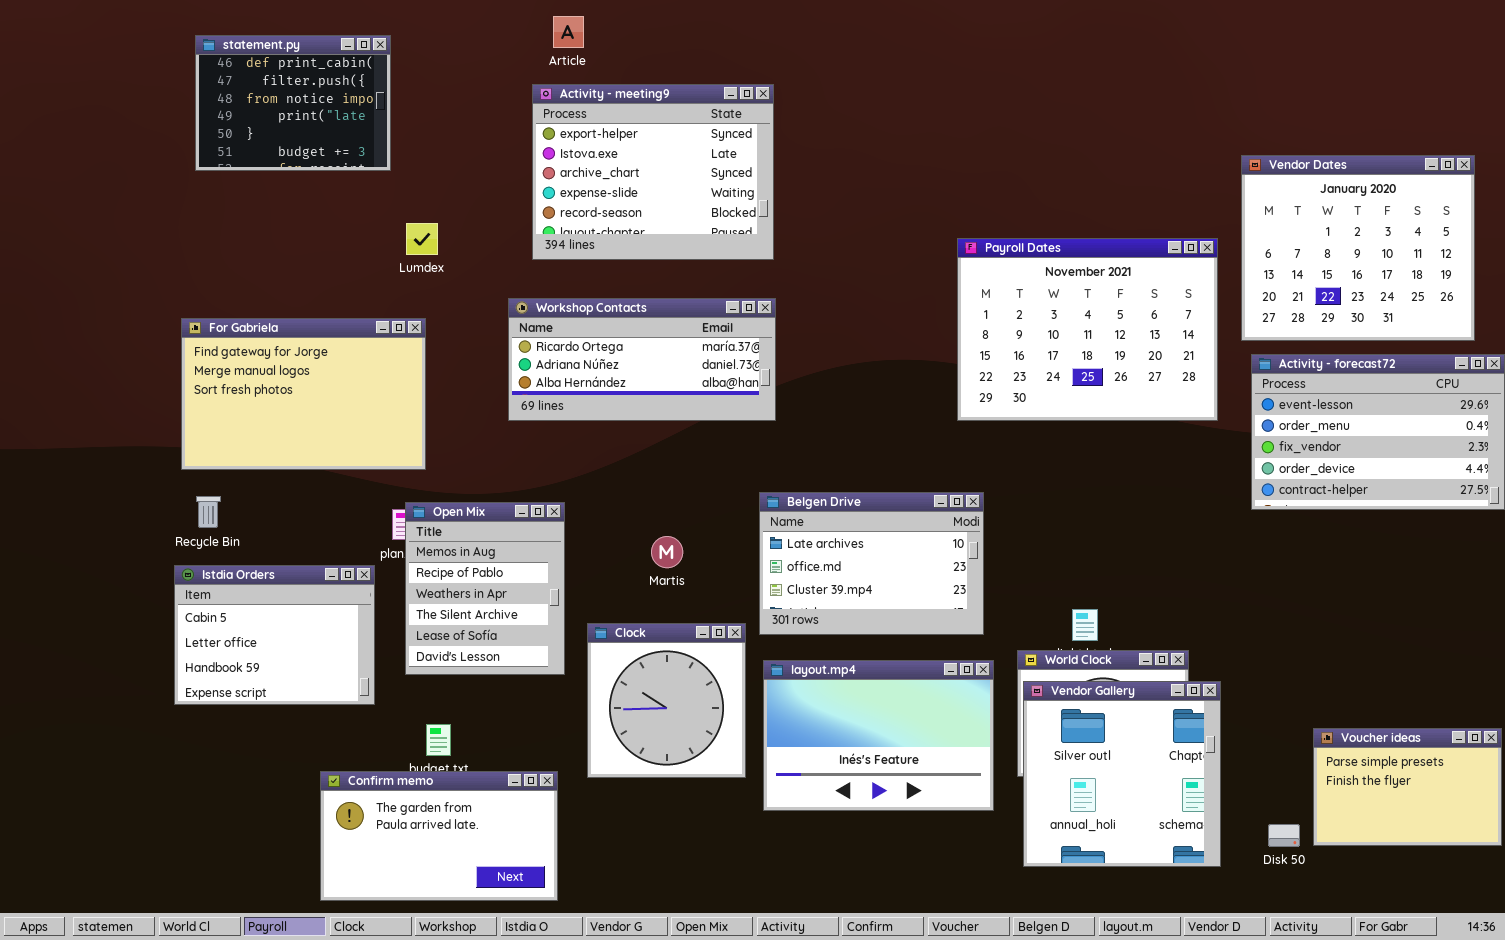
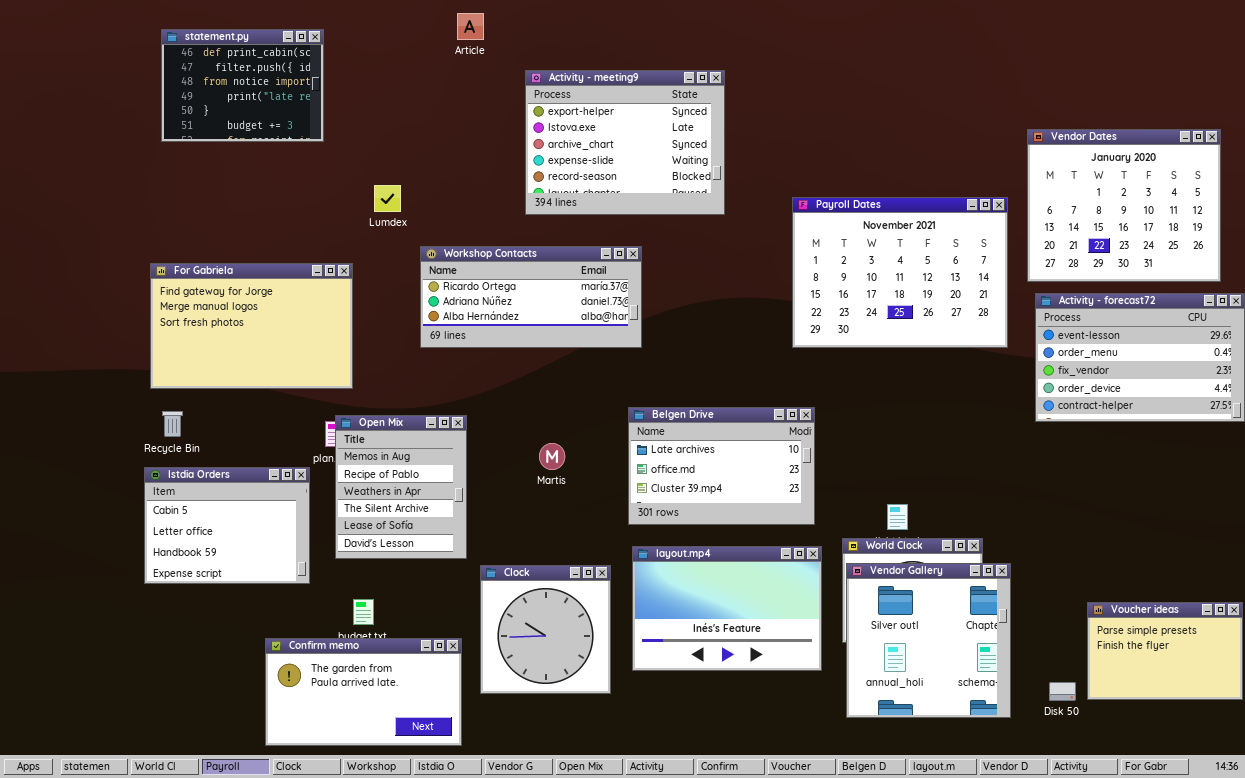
Activity - meeting9: [532,84,774,260] -> [525,70,725,215], moved
Lumdex: [406,223,438,255] -> [374,185,401,212], moved
Clock: [587,623,746,778] -> [480,565,611,694], moved

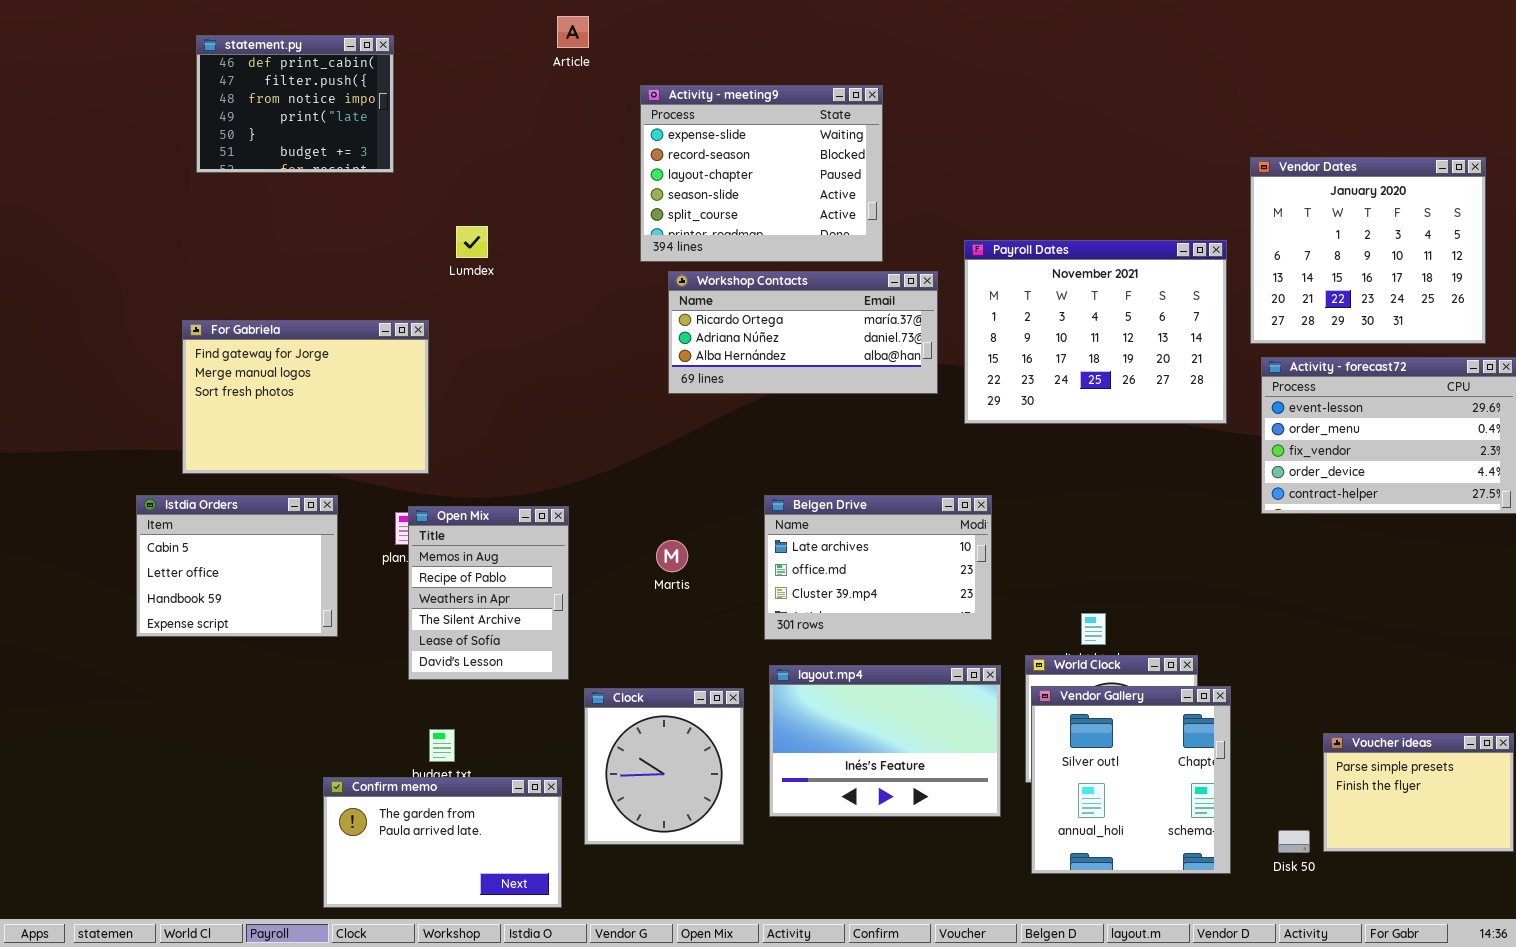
Activity - meeting9: [525,70,725,215] -> [640,85,883,262], scrolled down 3 rows
Workshop Contacts: [420,246,642,348] -> [668,271,938,394], moved
Istdia Orders: [144,467,310,584] -> [136,495,338,637], moved

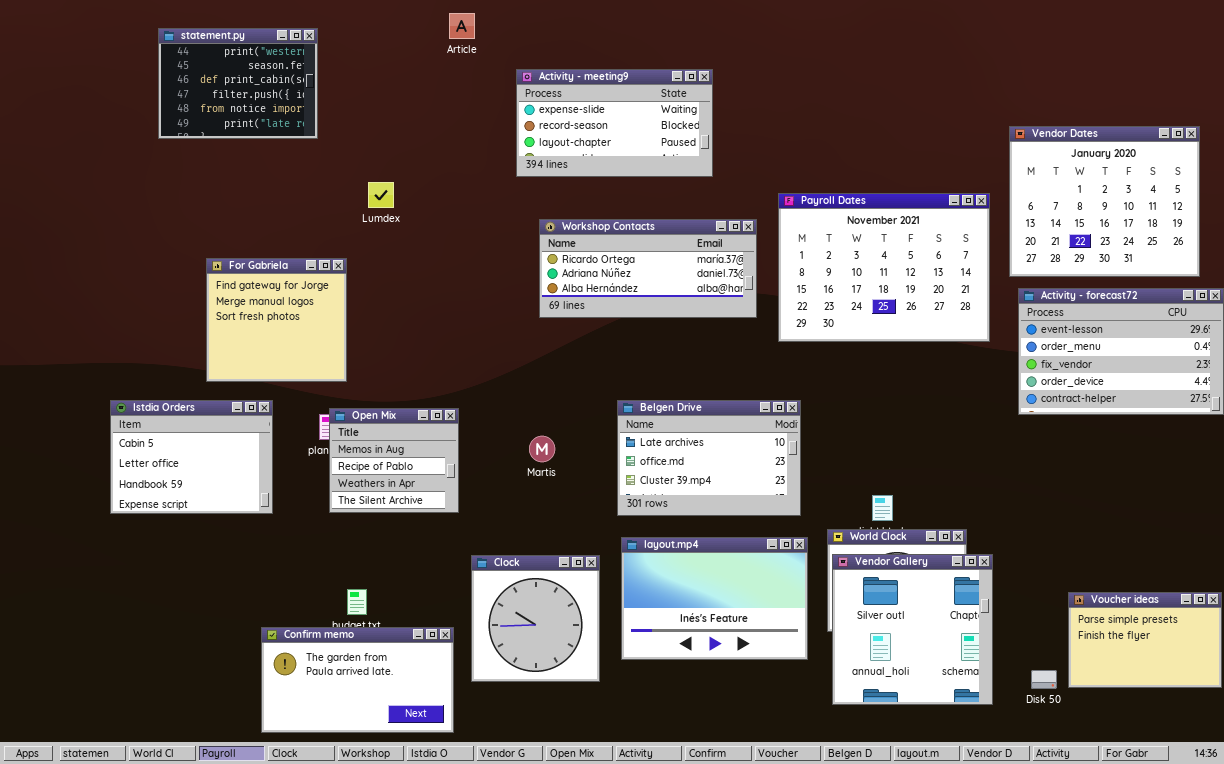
statement.py: [196,35,394,173] -> [158,28,318,139], scrolled up 2 rows
Activity - meeting9: [640,85,883,262] -> [516,69,713,177], resized
For Gabriela: [182,320,429,474] -> [206,258,347,382], resized
Open Mix: [408,506,569,680] -> [329,408,459,513], resized

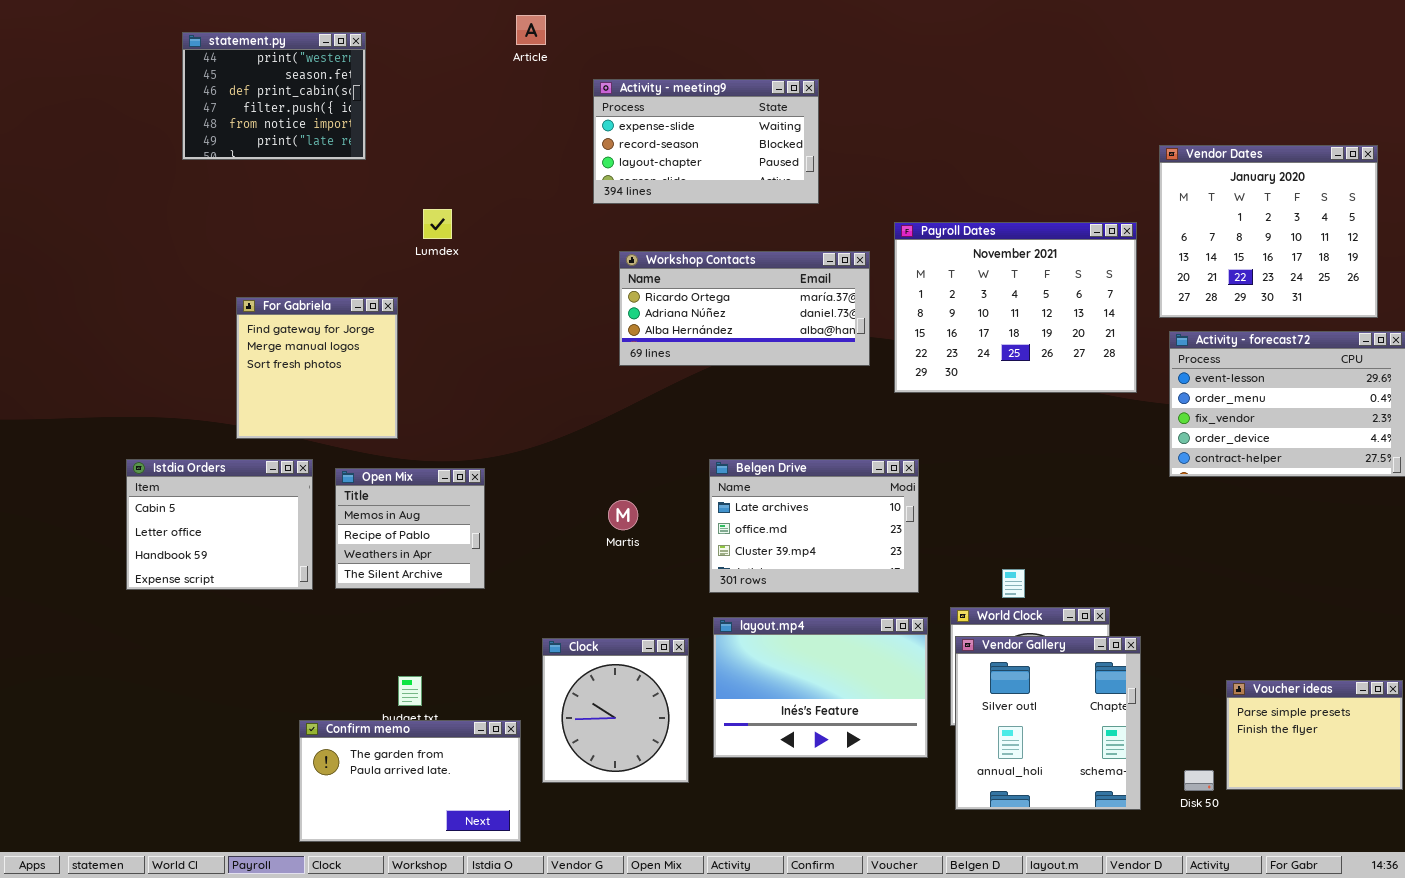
Open Mix: [329,408,459,513] -> [335,468,485,589], moved

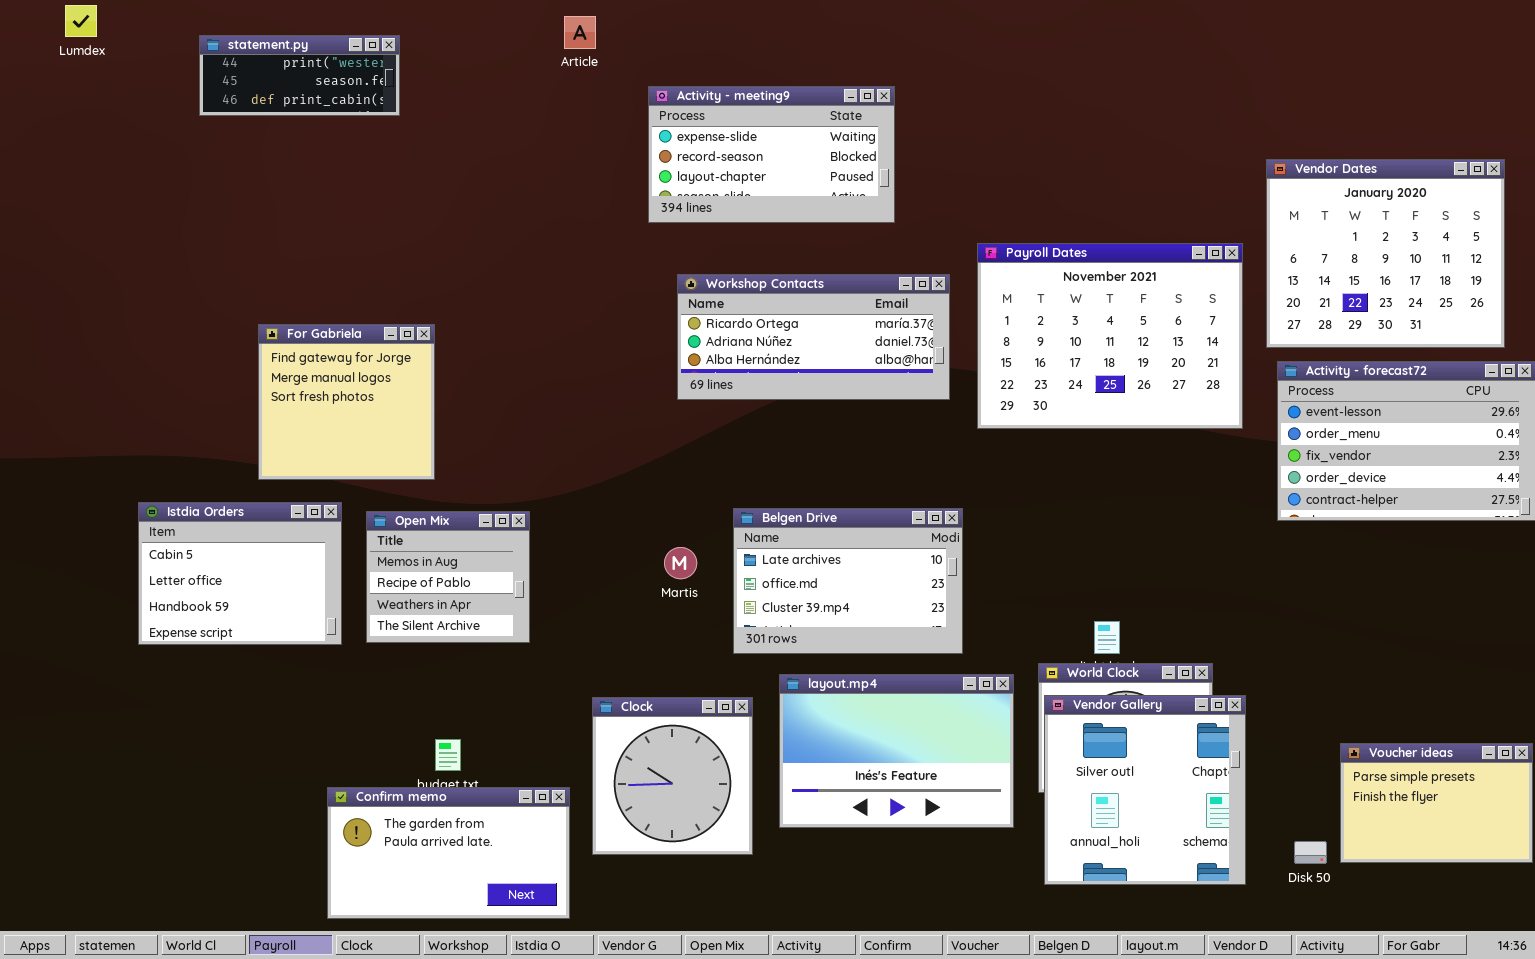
statement.py: [182,32,366,160] -> [199,35,400,116], resized
Lumdex: [423,209,452,239] -> [65,5,97,37], moved
Belgen Drive: [709,459,919,593] -> [733,508,963,654], moved

